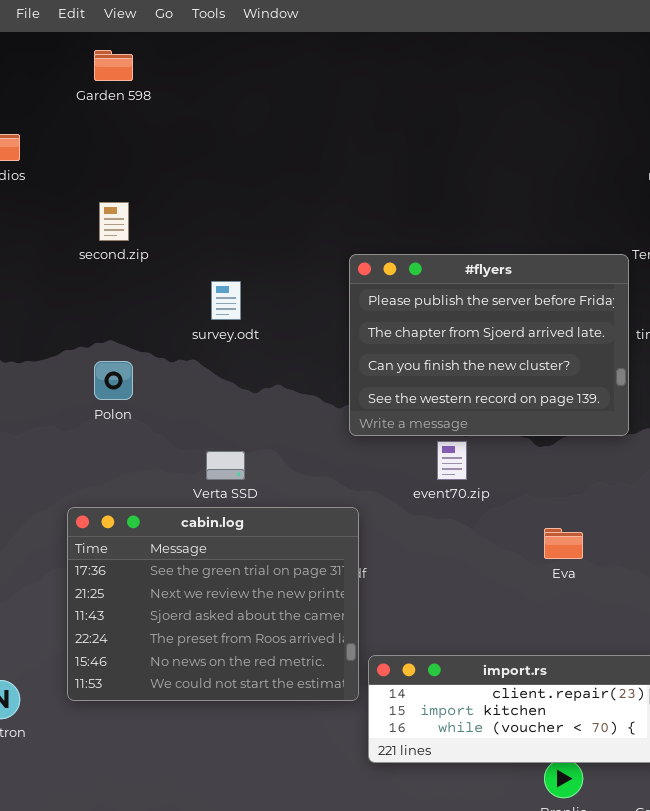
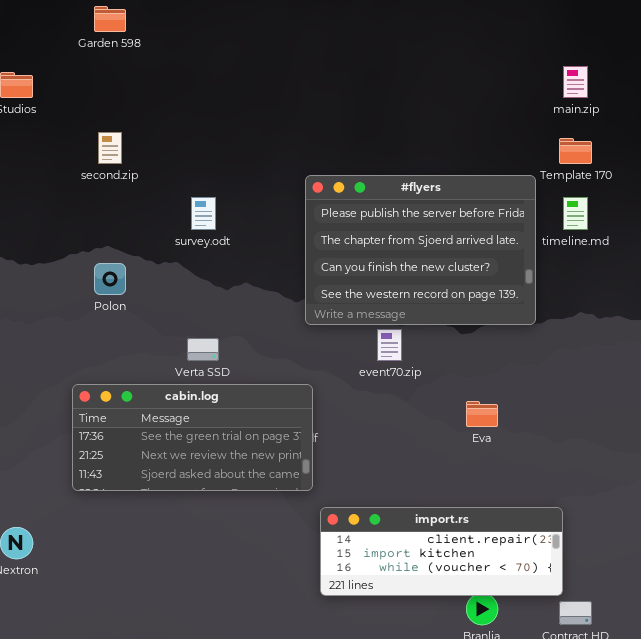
cabin.log: [67,507,359,701] -> [72,384,313,491], resized

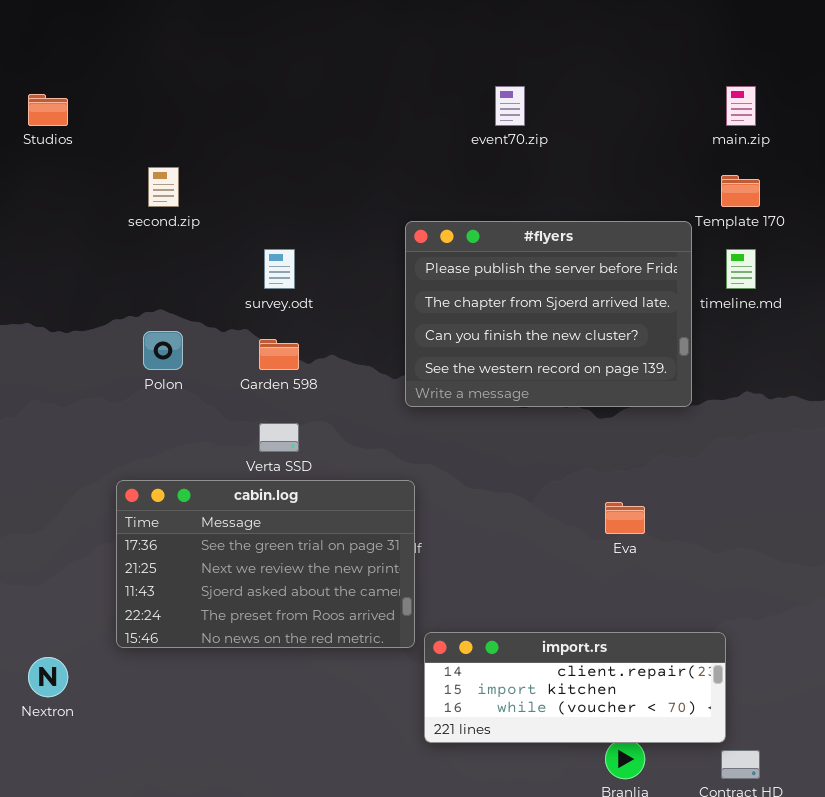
Garden 598: [94,6,126,32] -> [259,339,299,370], moved
event70.zip: [377,329,402,361] -> [495,86,525,126], moved
cabin.log: [72,384,313,491] -> [116,480,415,648], resized

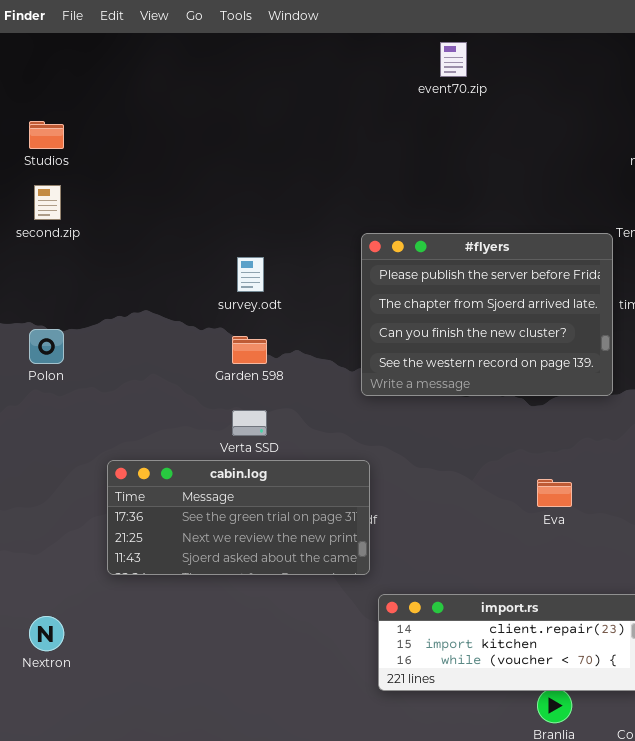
event70.zip: [495,86,525,126] -> [440,42,467,77], moved
second.zip: [148,167,179,207] -> [34,185,61,220], moved
Polon: [143,331,183,370] -> [29,329,64,364], moved
cabin.log: [116,480,415,648] -> [107,460,370,575], resized

